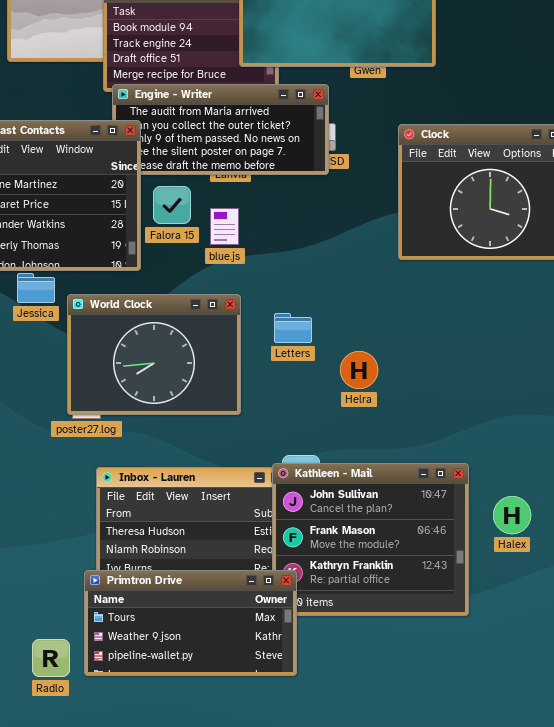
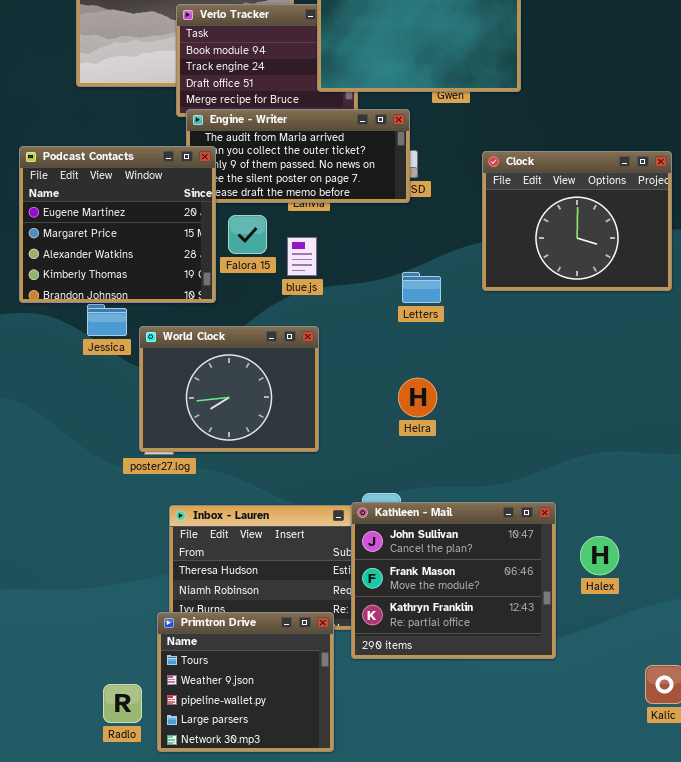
Letters: [274,313,312,343] -> [402,272,441,303], moved
Helra: [340,351,378,389] -> [398,378,437,417], moved
Primtron Drive: [84,570,297,676] -> [157,612,334,752], resized

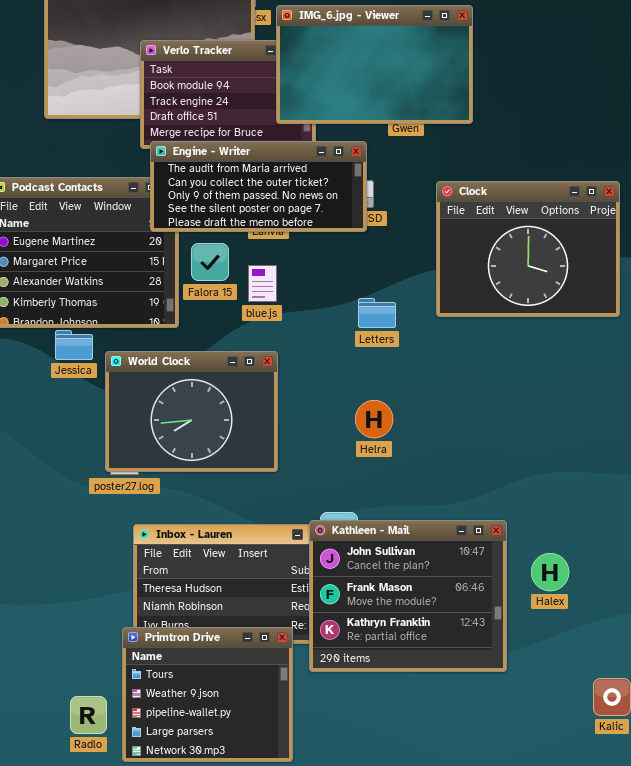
Engine - Writer: [186,109,410,203] -> [150,141,367,232], raised

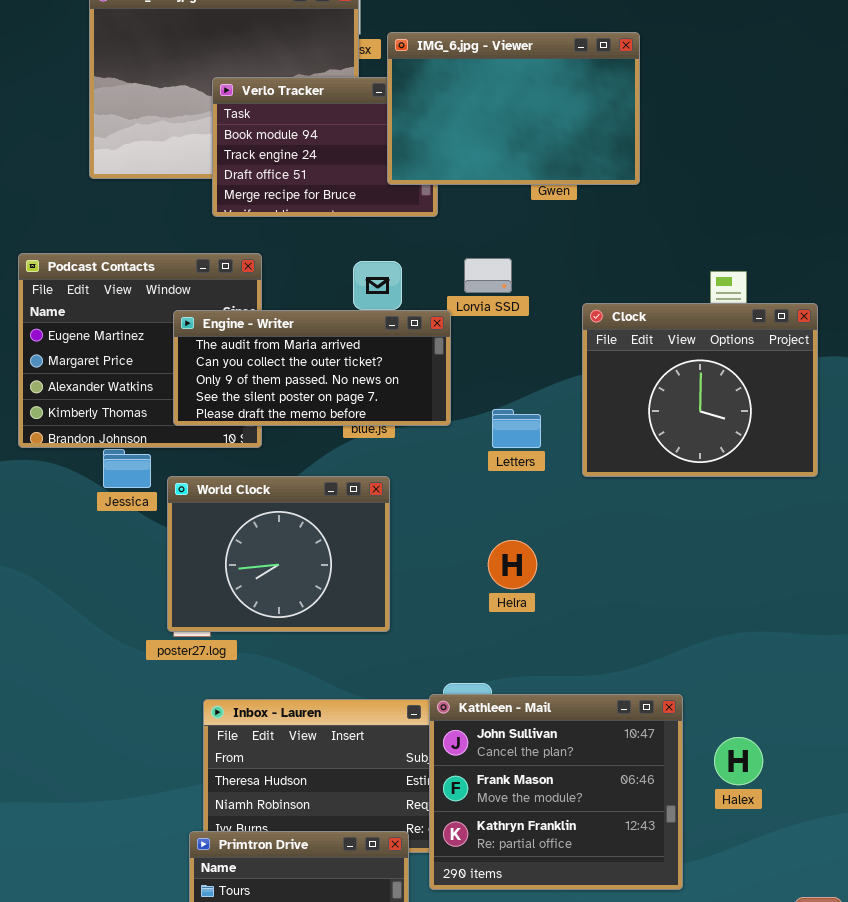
Engine - Writer: [150,141,367,232] -> [173,310,451,426], moved
Clock: [436,181,620,317] -> [582,303,818,477], moved

